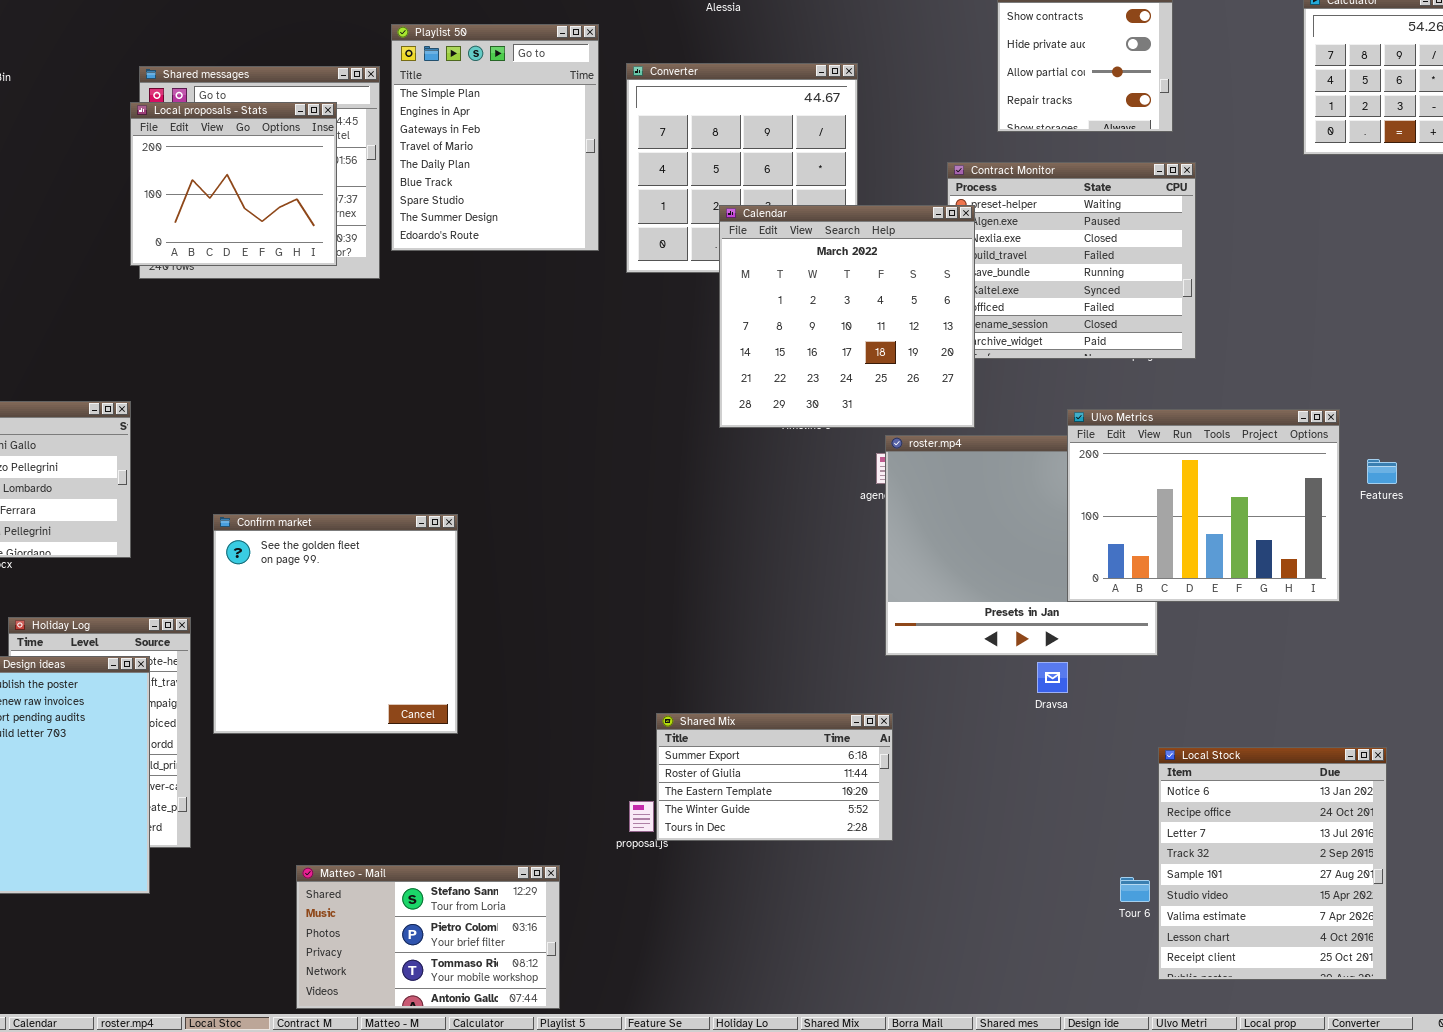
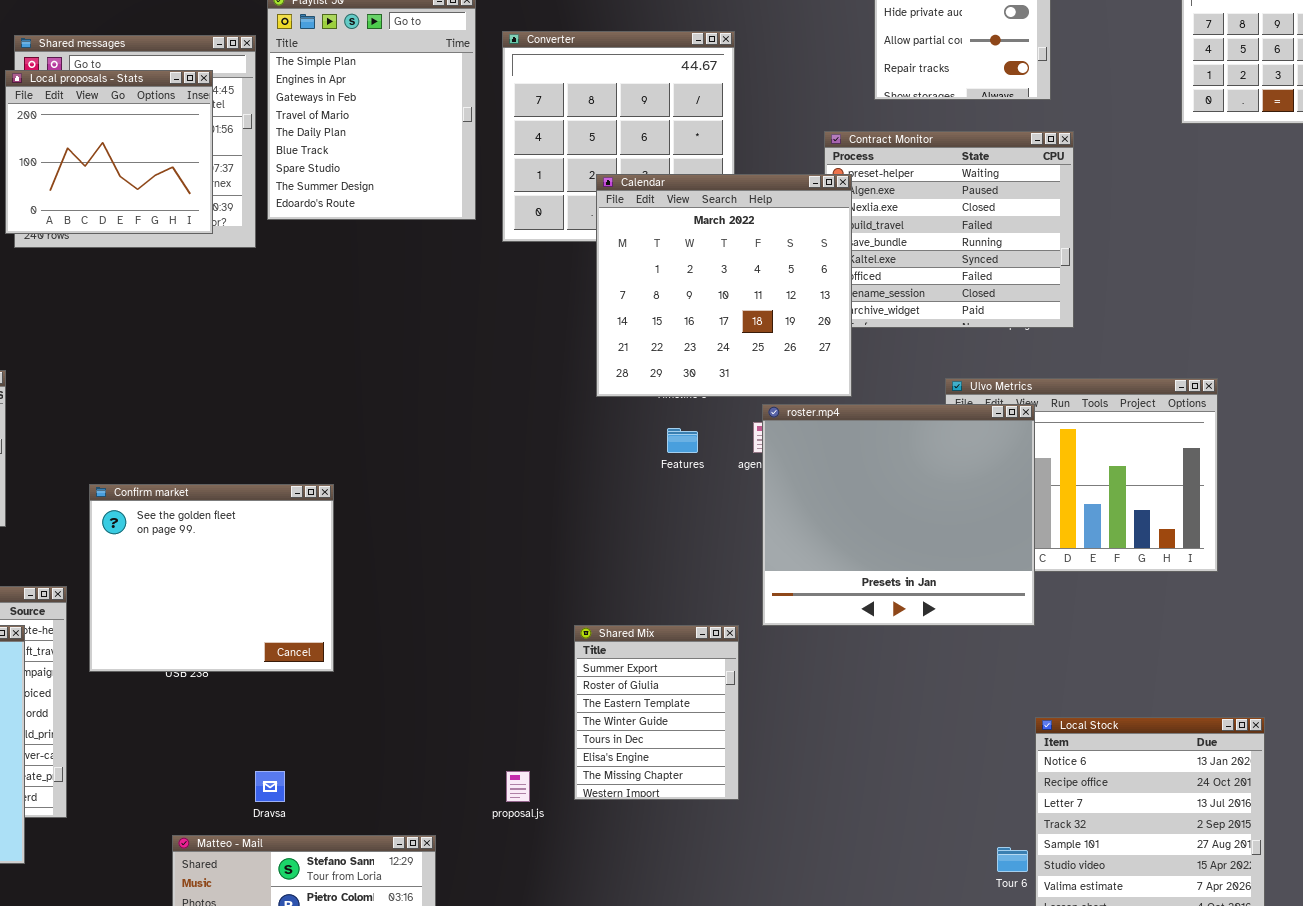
roster.mp4: [885,435,1158,656] -> [762,404,1035,626], raised
Features: [1367,459,1397,484] -> [667,428,698,453], moved
Confirm market: [213,514,458,734] -> [89,484,334,672], resized
Dravsa: [1037,662,1068,693] -> [255,771,285,802], moved
Shared Mix: [656,713,893,841] -> [574,625,739,800], moved, resized

